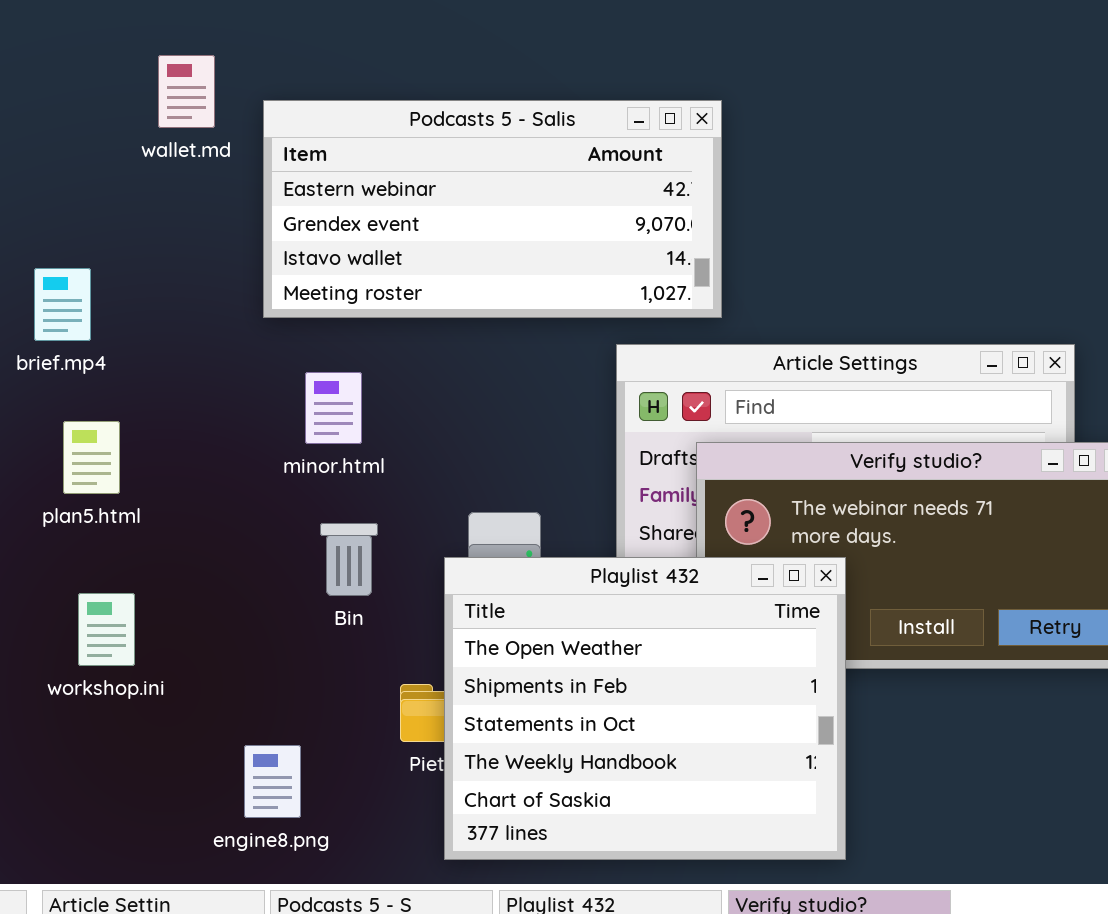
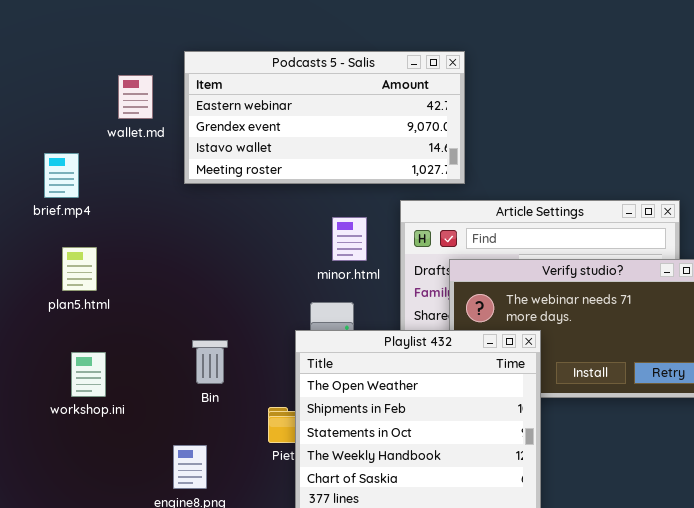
wallet.md: [158,55,215,128] -> [118,75,153,119], moved
minor.html: [305,372,362,444] -> [332,217,367,261], moved
Bin: [320,523,378,596] -> [192,340,228,384], moved

